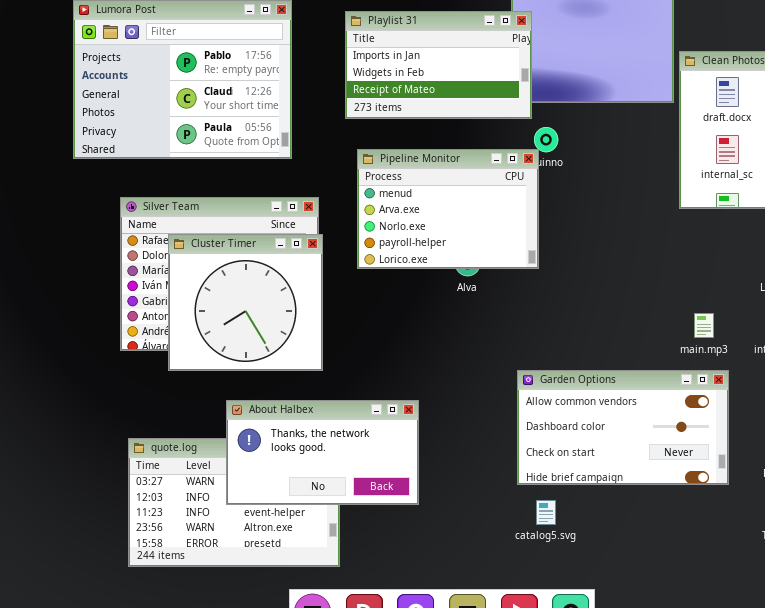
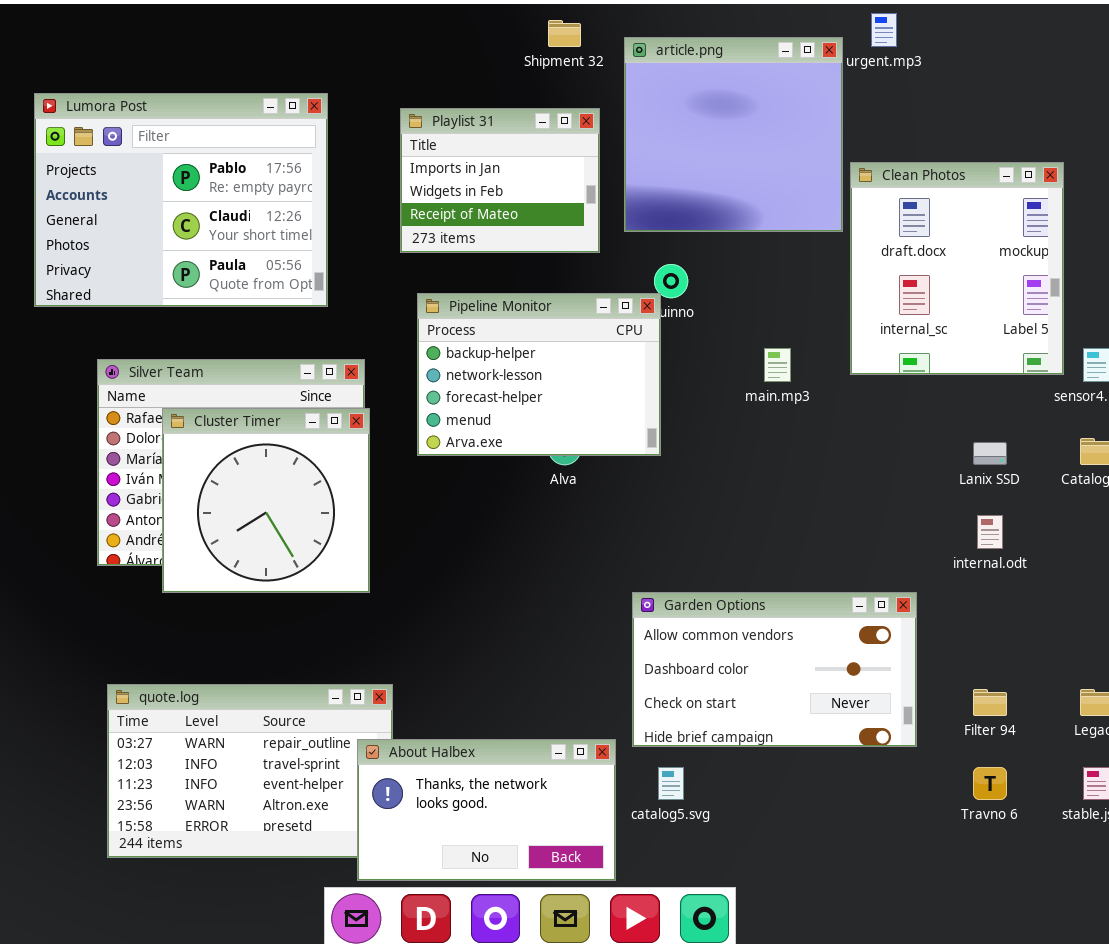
Playlist 31: [345,11,532,119] -> [400,108,600,253], resized
Pipeline Monitor: [357,149,539,269] -> [417,293,661,456], scrolled up 3 rows
main.mp3: [694,313,714,338] -> [764,348,791,382], moved
About Halbex: [226,400,419,505] -> [357,739,616,881], moved

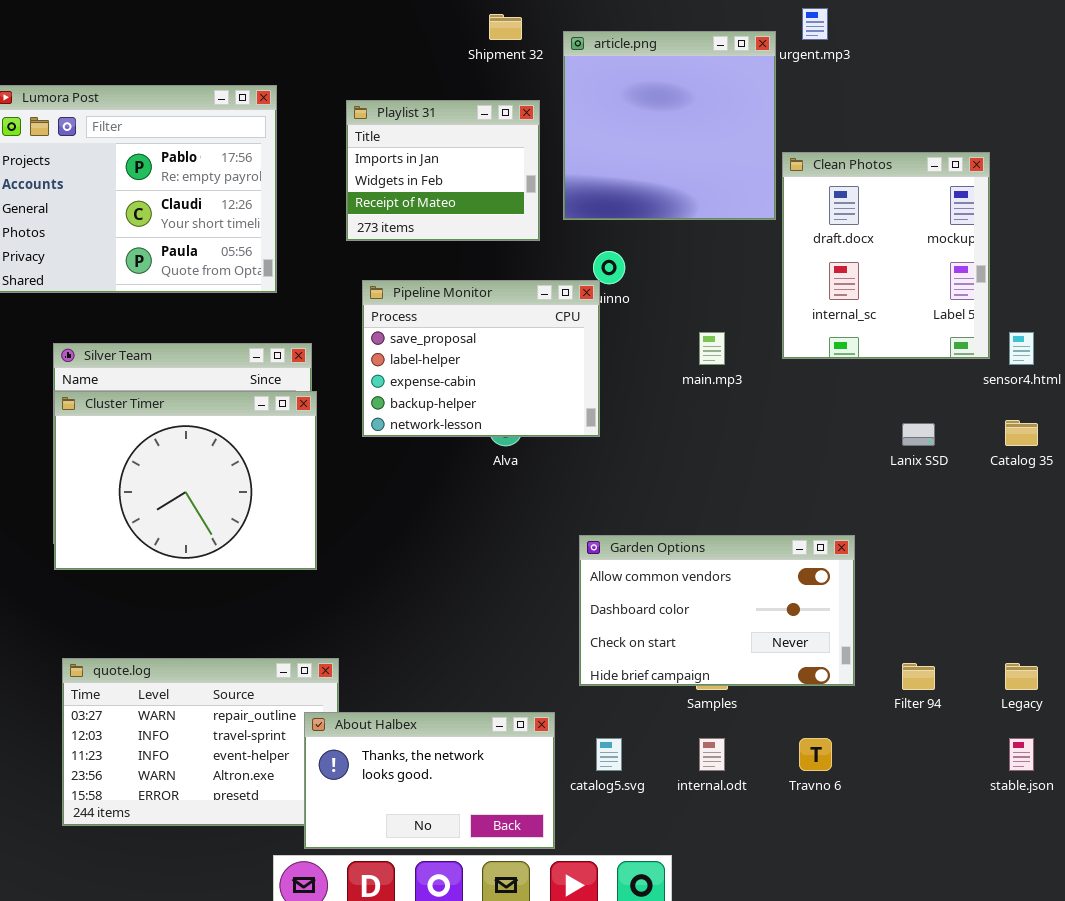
Pipeline Monitor: [417,293,661,456] -> [362,280,600,437], scrolled up 3 rows
Cluster Timer: [162,408,370,593] -> [54,391,317,570], resized
internal.odt: [977,515,1003,549] -> [699,738,725,771], moved
Garden Options: [632,592,917,747] -> [579,535,855,686], moved
Travno 6: [973,767,1007,800] -> [799,738,832,771], moved

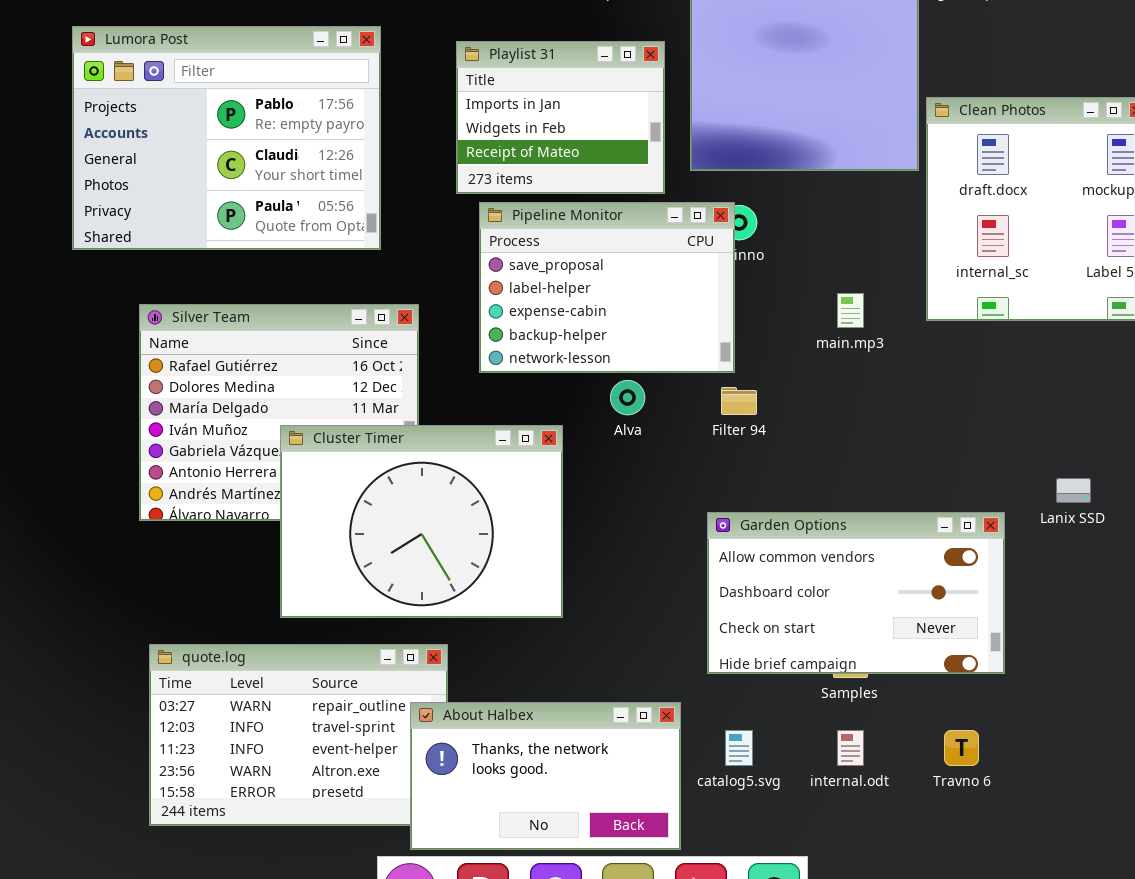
Pipeline Monitor: [362,280,600,437] -> [479,202,735,373], moved
Cluster Timer: [54,391,317,570] -> [280,425,563,618], moved
Lanix SSD: [902,423,935,446] -> [1056,478,1091,503], moved
Filter 94: [902,663,935,690] -> [721,387,757,415], moved

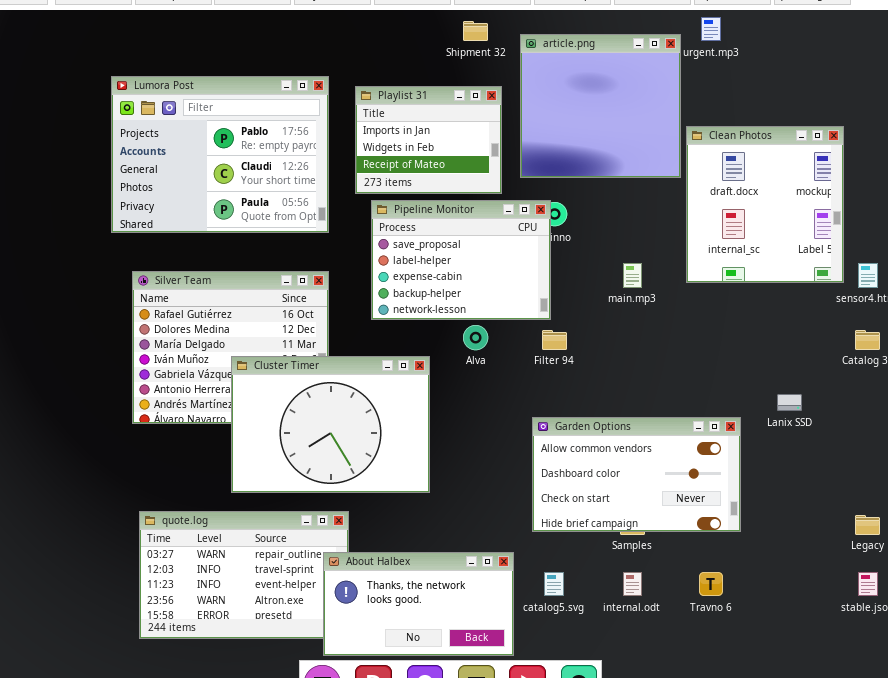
Lumora Post: [72,26,381,250] -> [111,76,329,233], moved

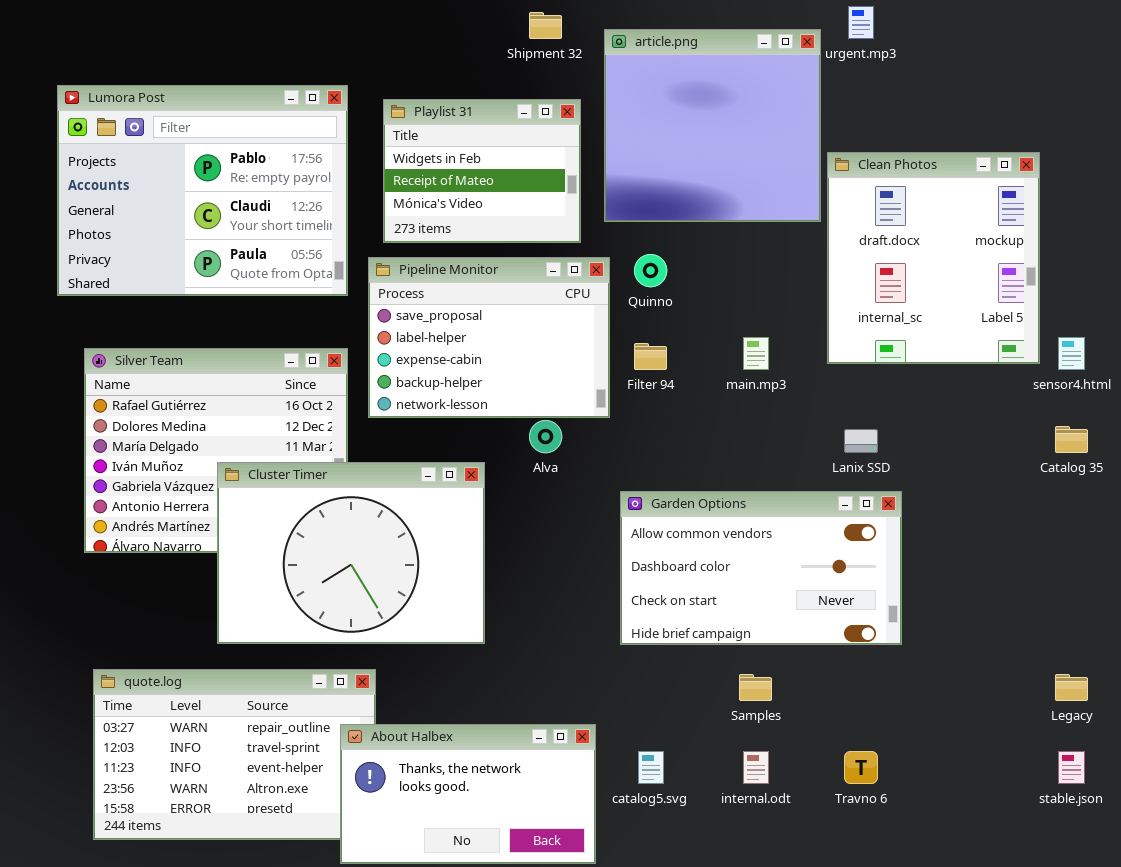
Playlist 31: [355,86,502,194] -> [383,99,581,243], scrolled down 1 row
Pipeline Monitor: [371,200,551,320] -> [368,257,610,418], moved
Filter 94: [542,330,567,350] -> [634,343,667,370], moved
Lanix SSD: [777,394,802,411] -> [844,429,878,453], moved
Garden Options: [532,417,741,532] -> [620,491,902,645], moved

